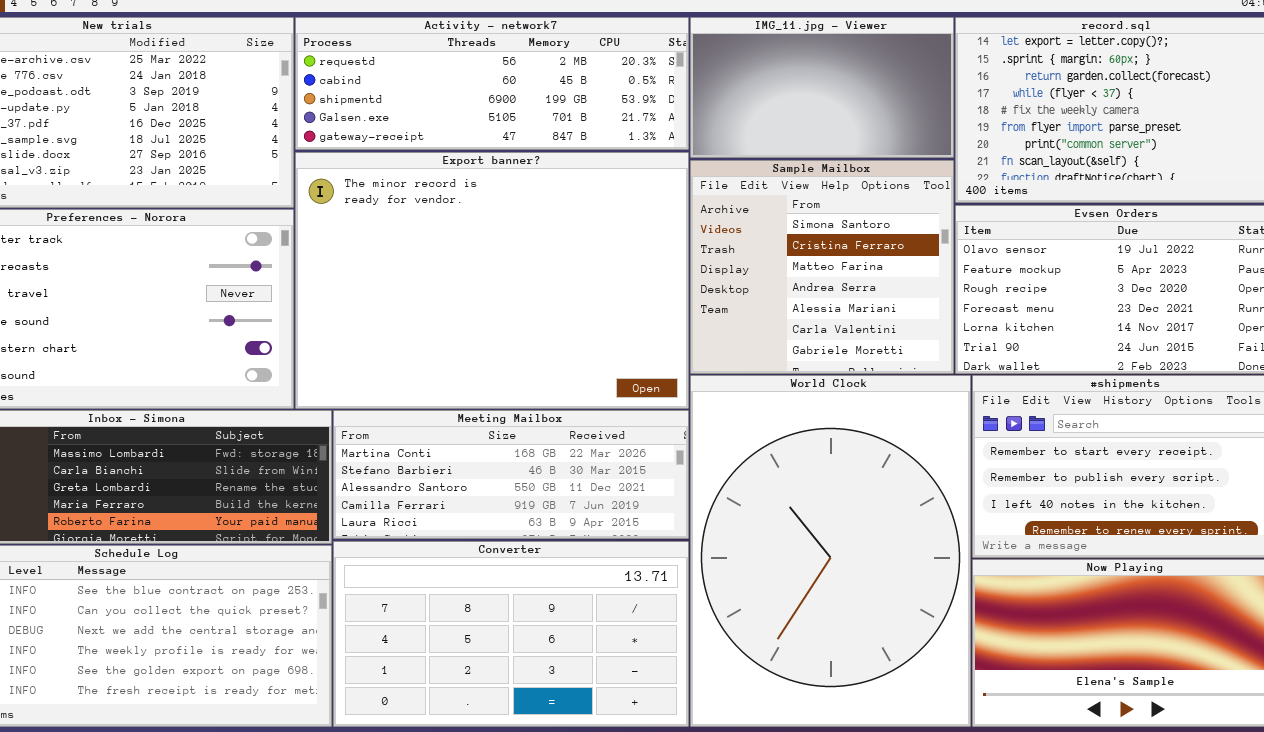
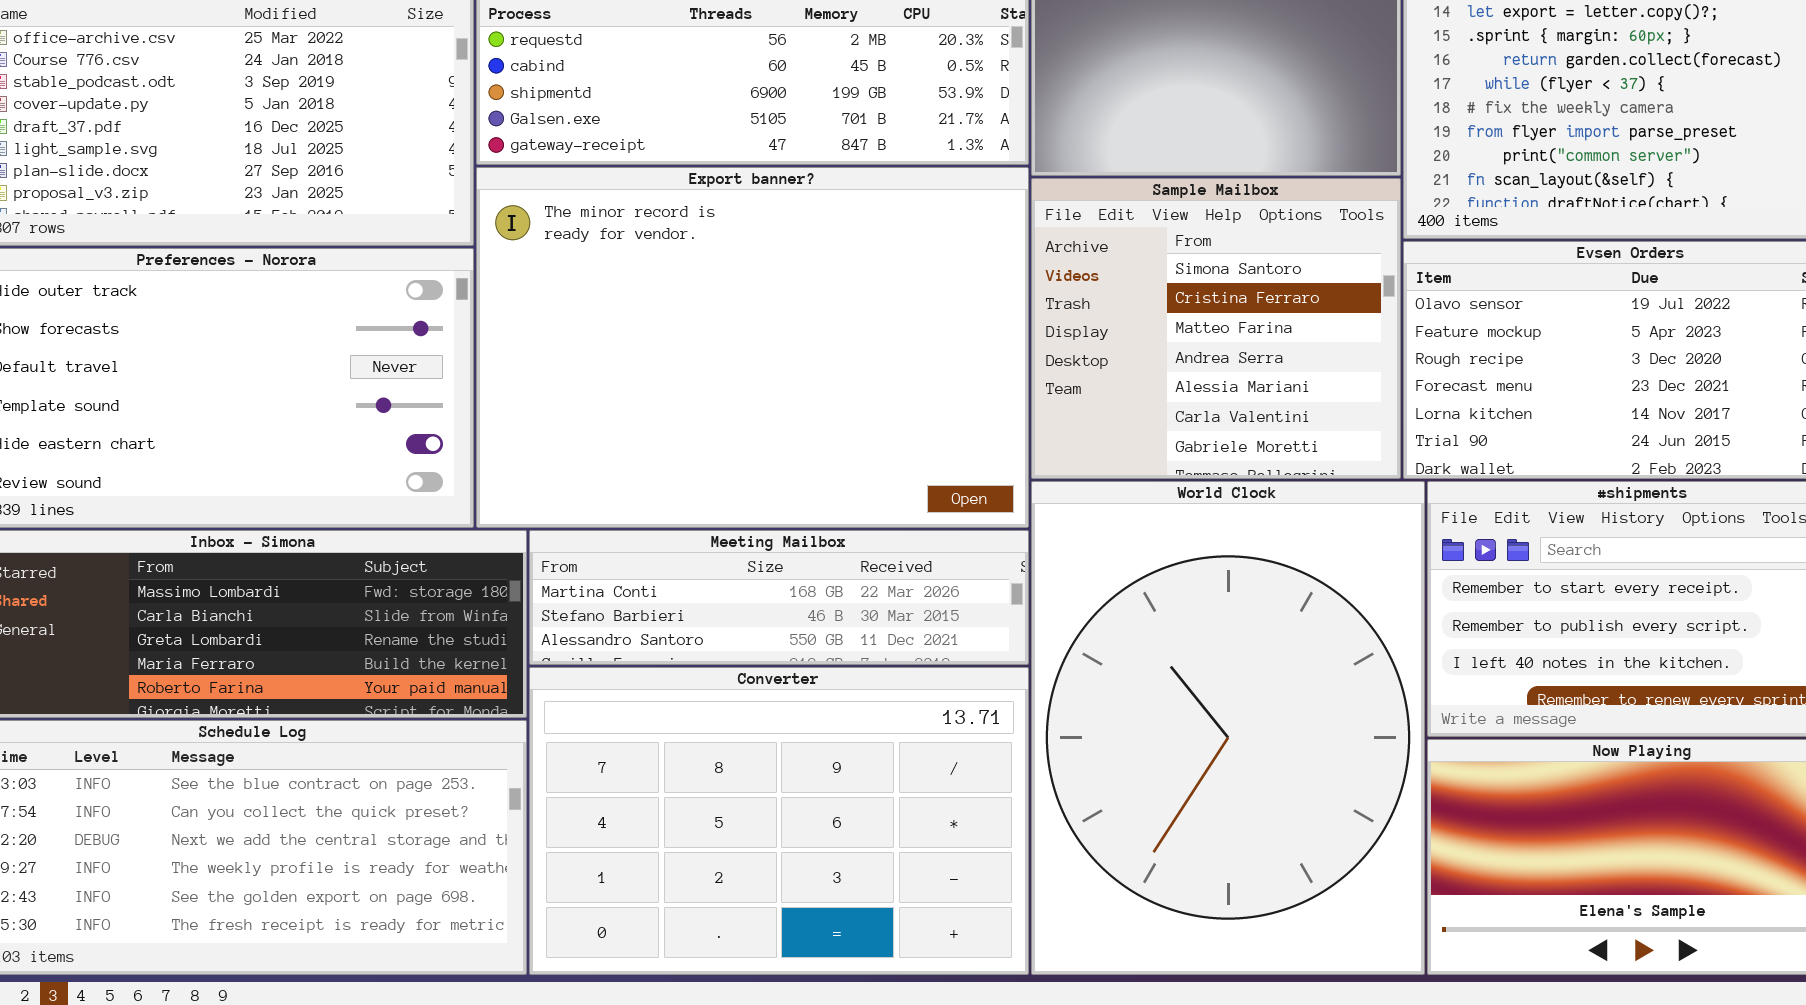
Meeting Mailbox: [333,410,689,539] -> [529,530,1029,665], resized
Converter: [333,541,689,727] -> [529,667,1029,975], resized

